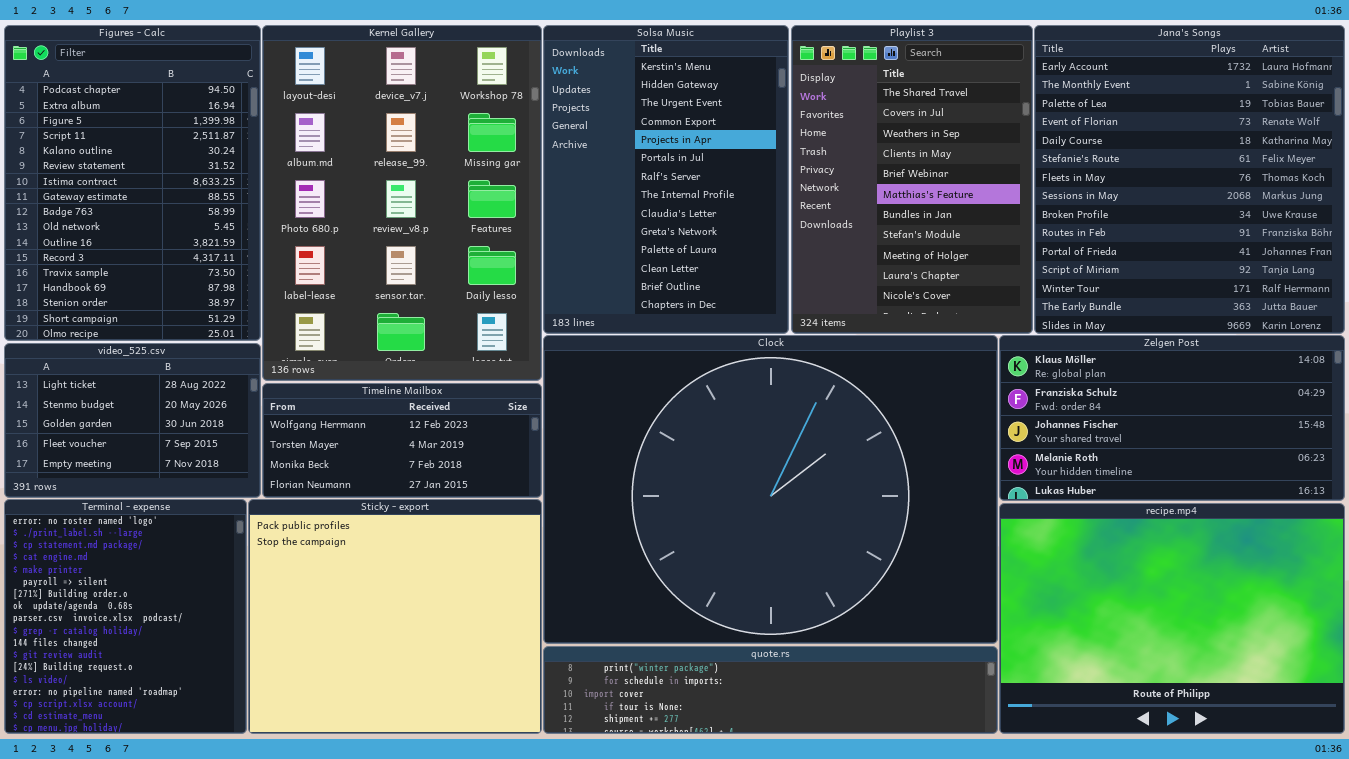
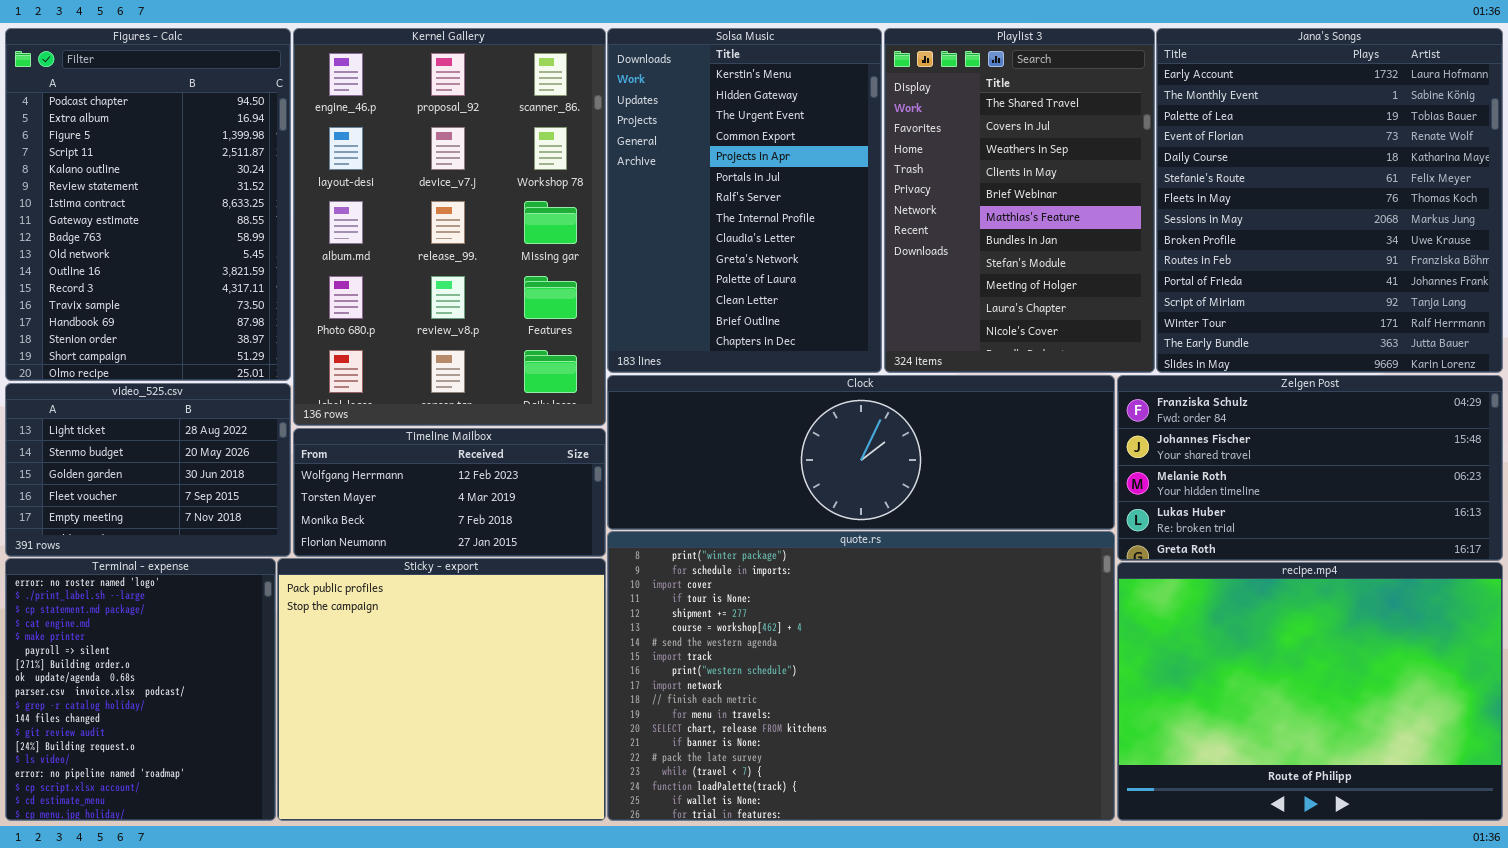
Kernel Gallery: [262,25,542,381] -> [293,28,606,426], scrolled up 1 row
Clock: [543,335,998,644] -> [607,375,1115,530], resized
Zelgen Post: [999,335,1345,501] -> [1117,375,1503,561], scrolled down 1 row
quote.rs: [543,646,998,734] -> [607,531,1115,821], resized

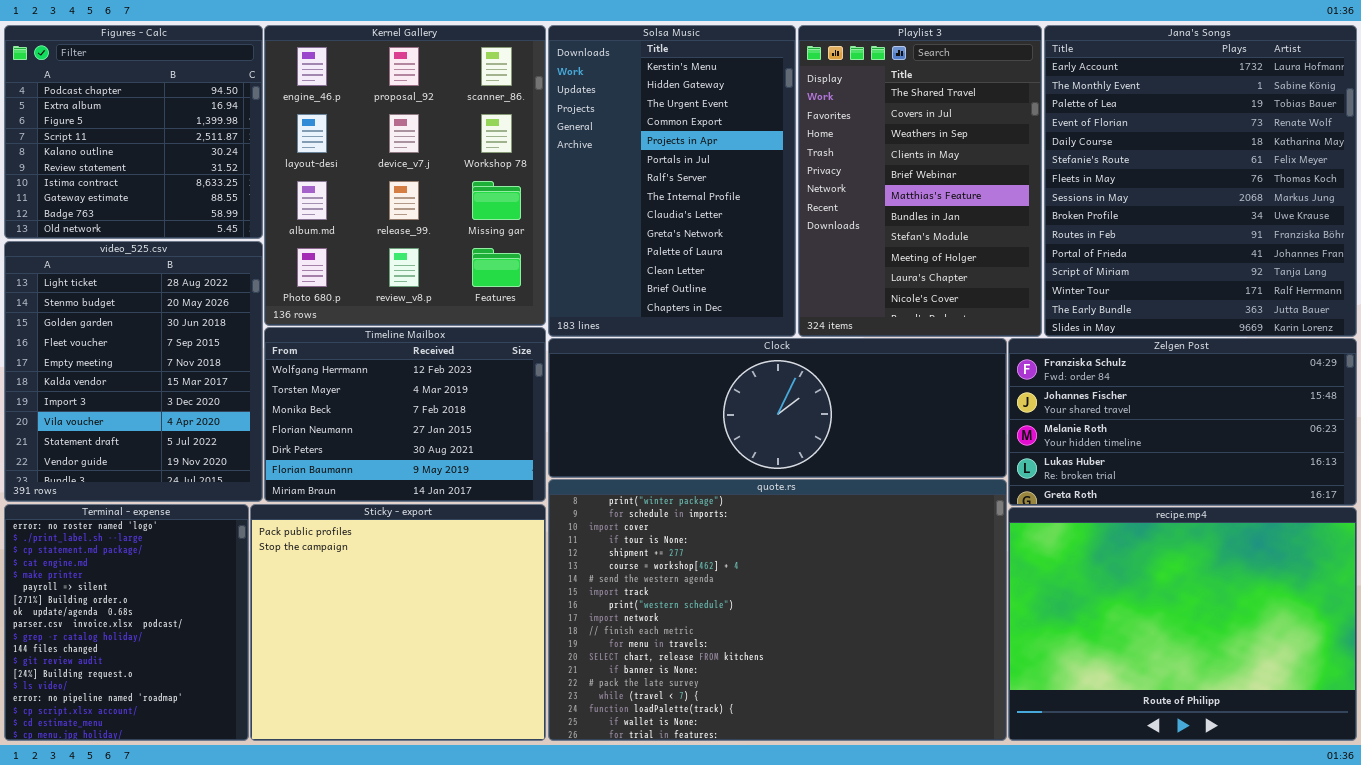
Figures - Calc: [5,28,291,381] -> [4,25,263,239], resized
Kernel Gallery: [293,28,606,426] -> [264,25,546,326], resized
video_525.csv: [5,383,291,557] -> [4,241,263,502], resized
Timeline Mailbox: [293,428,606,557] -> [264,327,546,502], resized

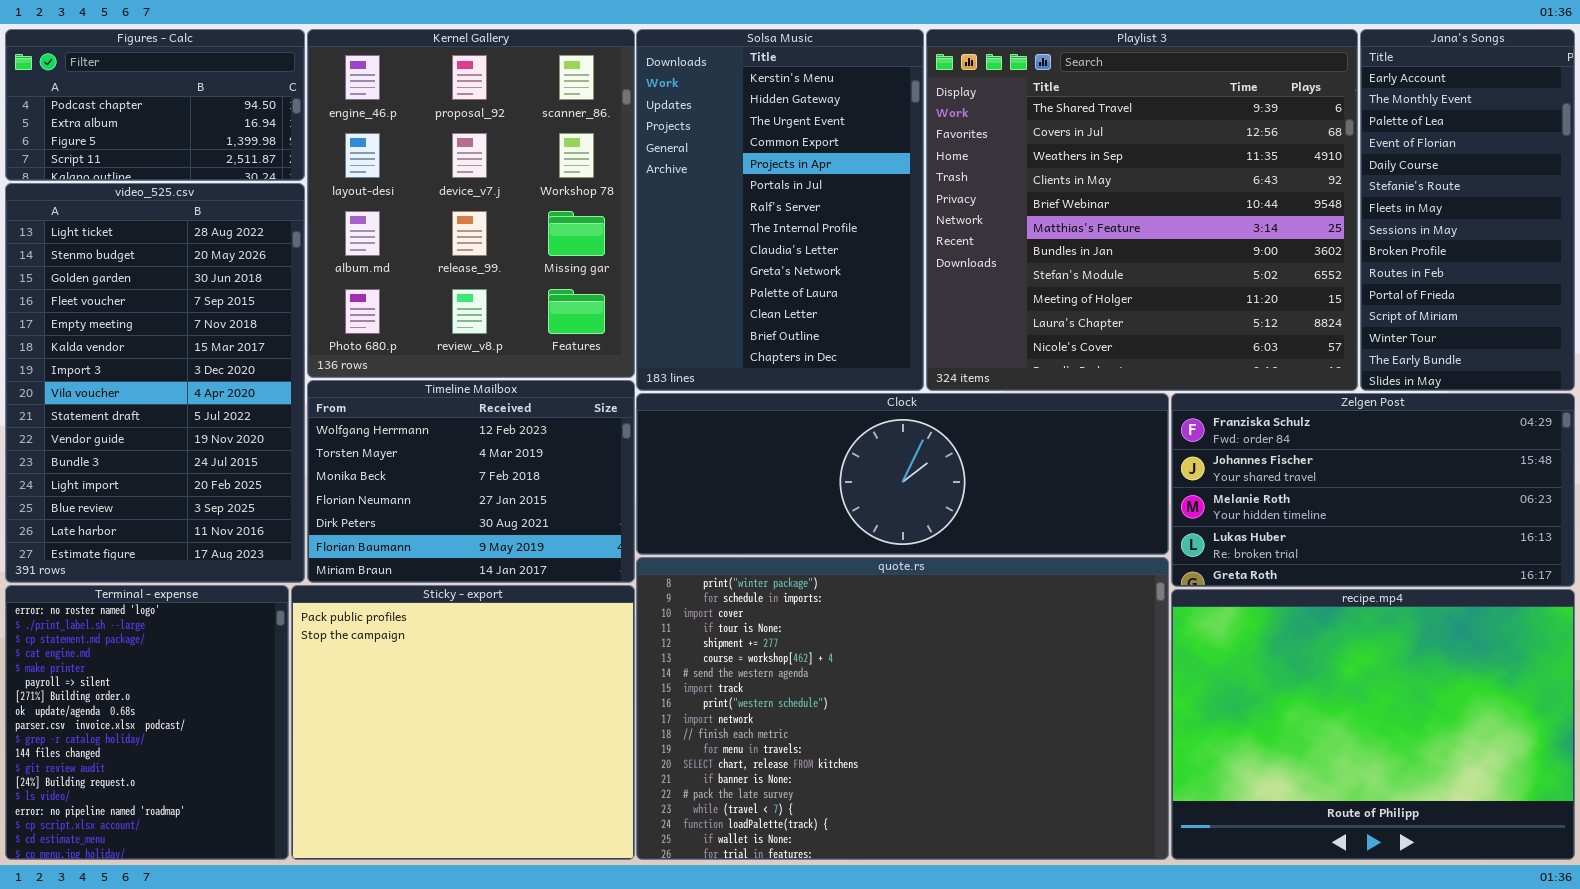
Figures - Calc: [4,25,263,239] -> [5,29,305,181], resized
Playlist 3: [798,25,1042,337] -> [926,29,1358,391], resized
Jana's Songs: [1044,25,1357,337] -> [1360,29,1575,391], resized
video_525.csv: [4,241,263,502] -> [5,183,305,583], resized

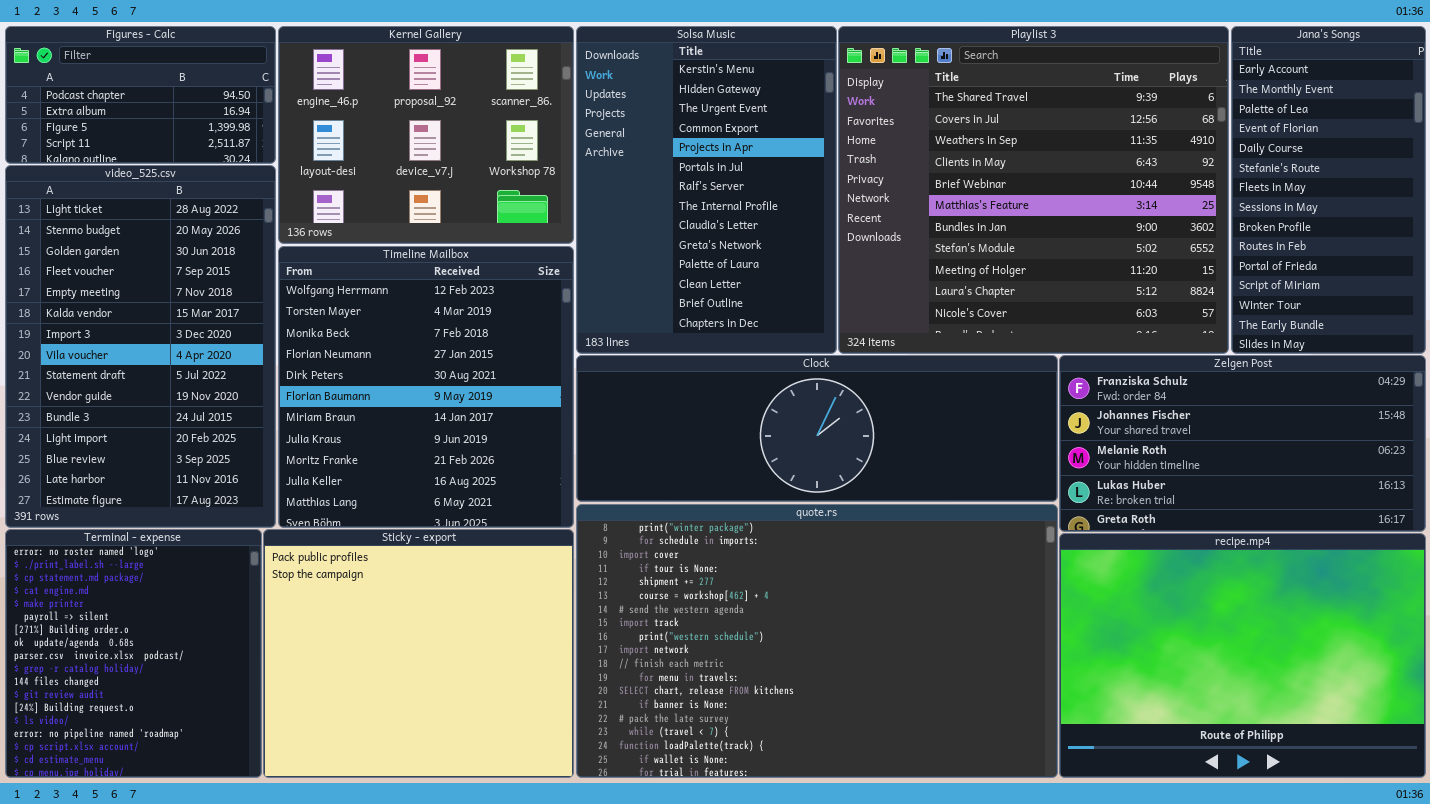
Kernel Gallery: [307,29,635,378] -> [278,26,574,244], resized
Timeline Mailbox: [307,380,635,583] -> [278,246,574,528], resized

